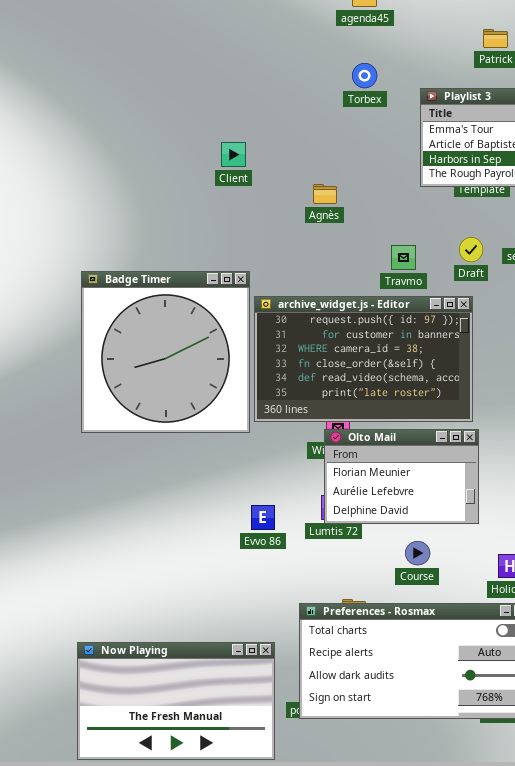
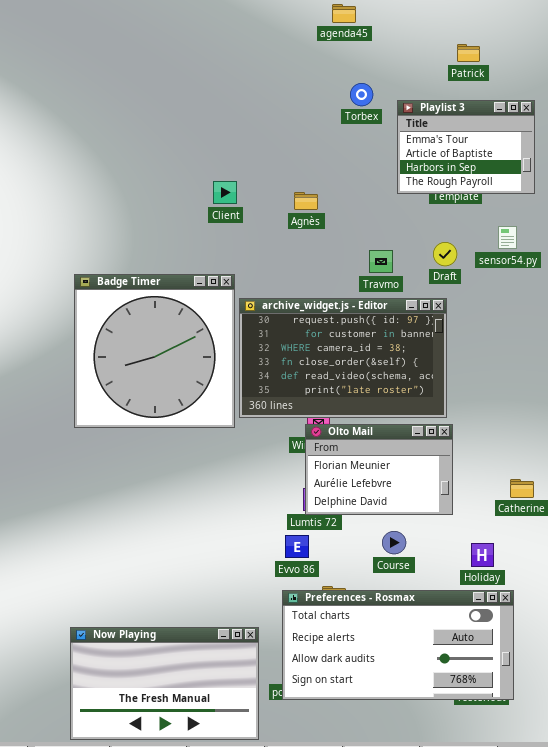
Torbex: [352,63,377,88] -> [350,83,373,106], moved
Client: [221,142,246,167] -> [213,181,237,204], moved
Evvo 86: [251,505,275,530] -> [285,535,309,558], moved

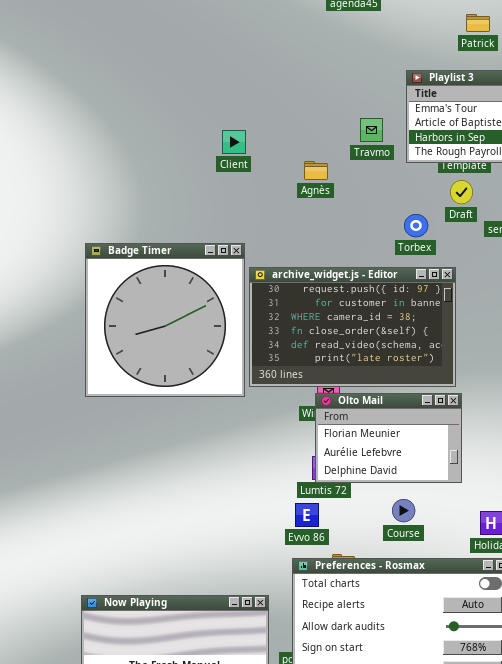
Torbex: [350,83,373,106] -> [404,214,428,237], moved
Client: [213,181,237,204] -> [222,130,246,154], moved
Draft: [433,242,457,266] -> [450,180,473,204], moved
Travmo: [369,250,393,273] -> [360,118,383,142], moved

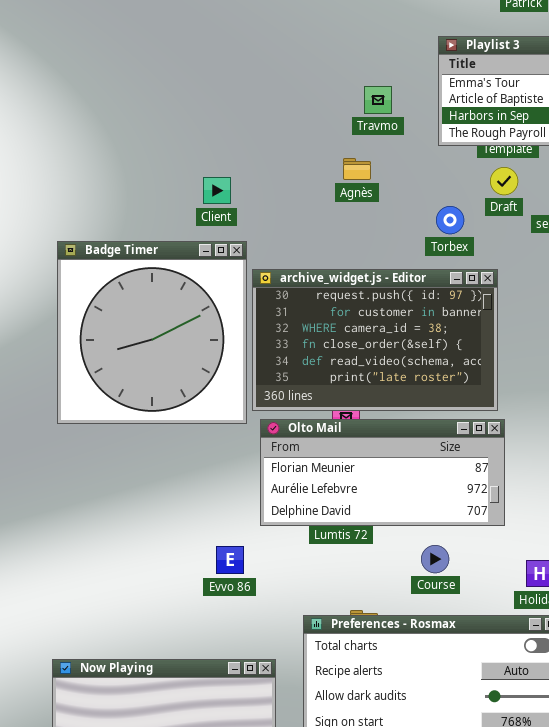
Travmo: [360,118,383,142] -> [364,86,392,114], moved
Client: [222,130,246,154] -> [203,177,231,204], moved
Agnès: [304,161,328,180] -> [343,158,371,180], moved
Olto Mail: [315,393,462,483] -> [260,419,505,526], resized
Evvo 86: [295,503,319,527] -> [216,546,244,574], moved

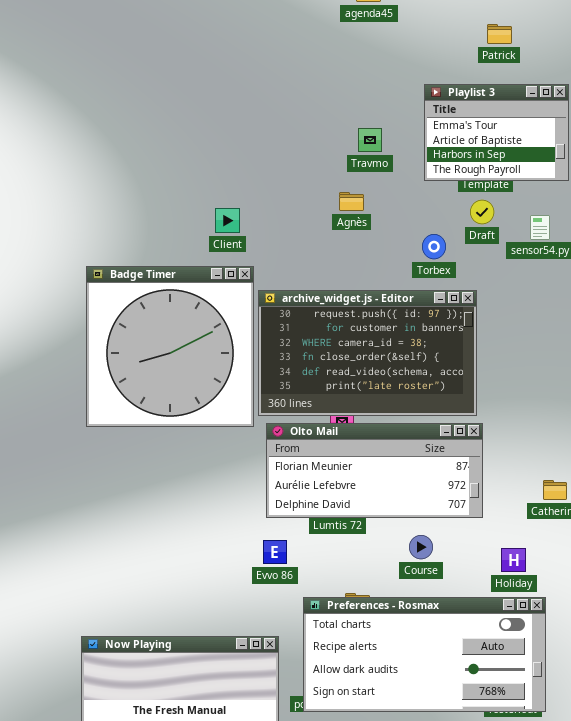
Evvo 86: [216,546,244,574] -> [263,540,287,564], moved

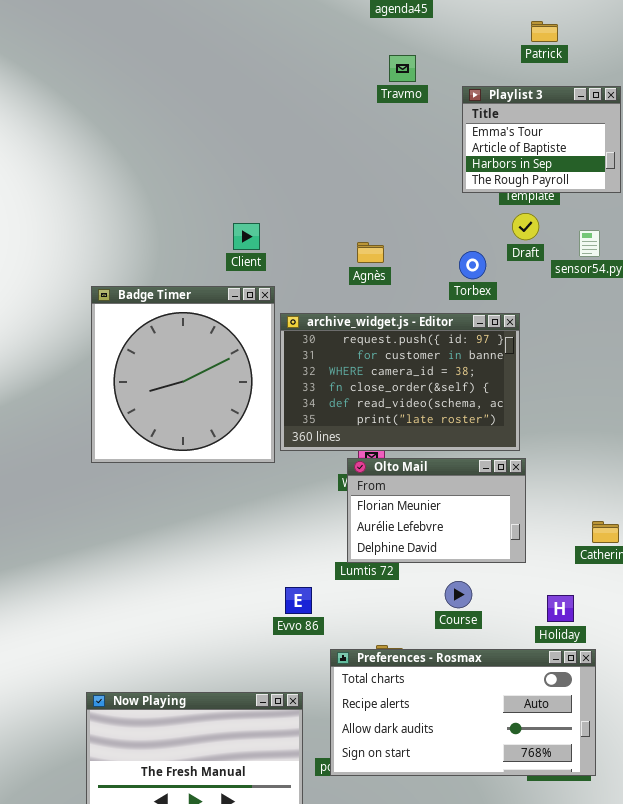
Travmo: [358,128,382,152] -> [389,55,416,82], moved
Agnès: [339,192,364,211] -> [357,242,384,263], moved
Olto Mail: [266,423,483,518] -> [347,458,526,563], resized

